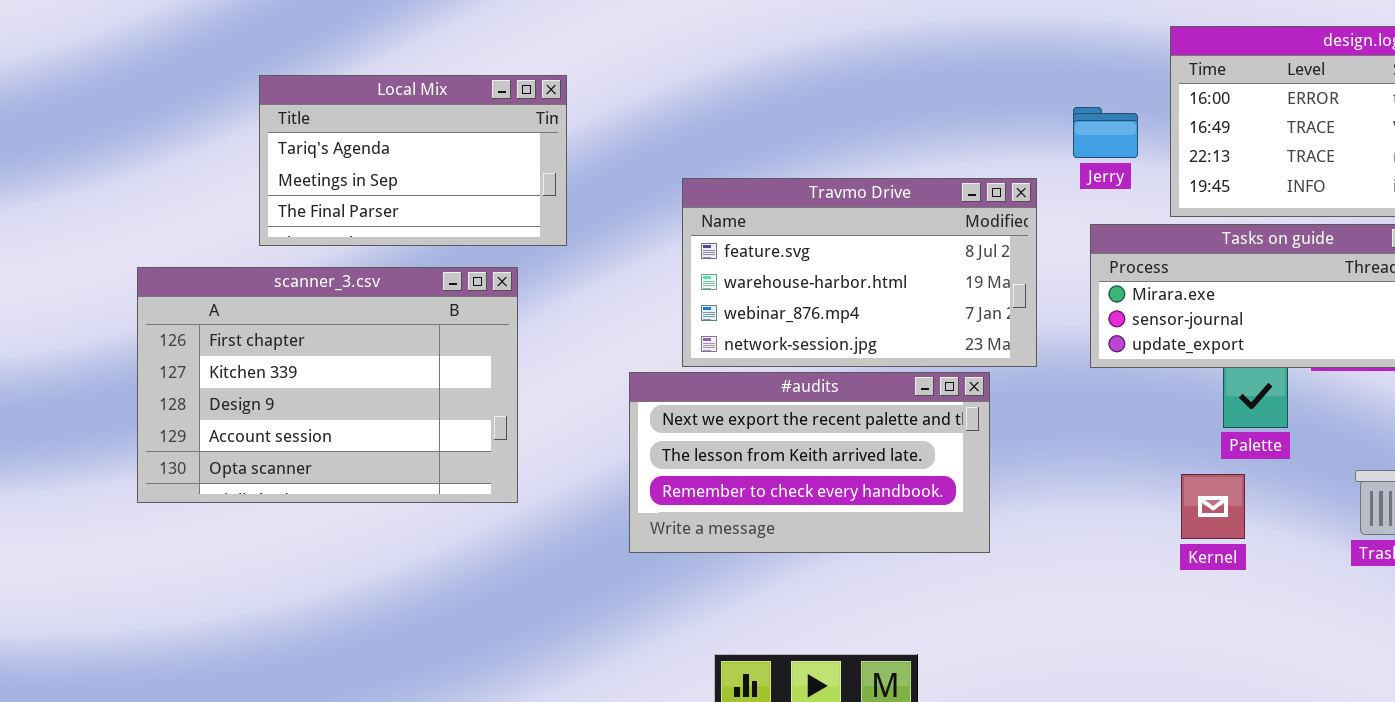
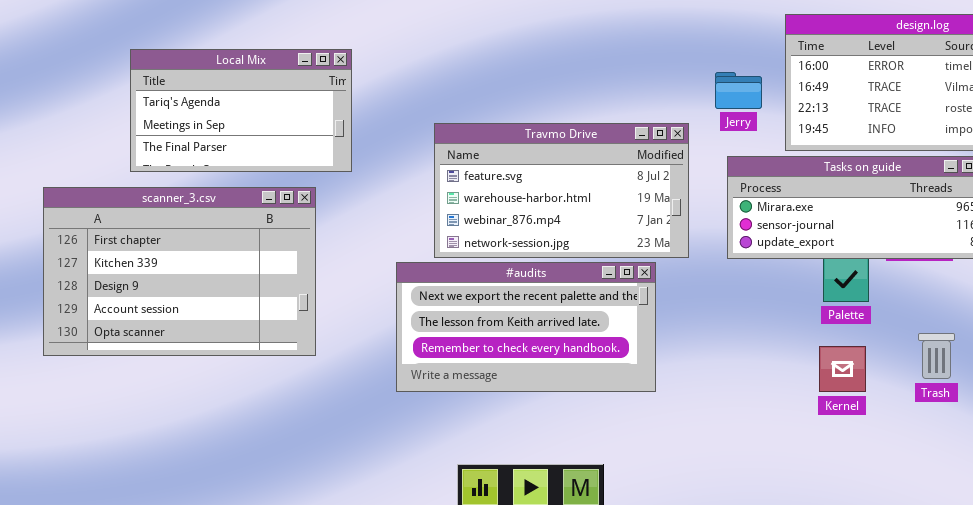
Kernel: [1181,474,1245,539] -> [819,346,866,392], moved

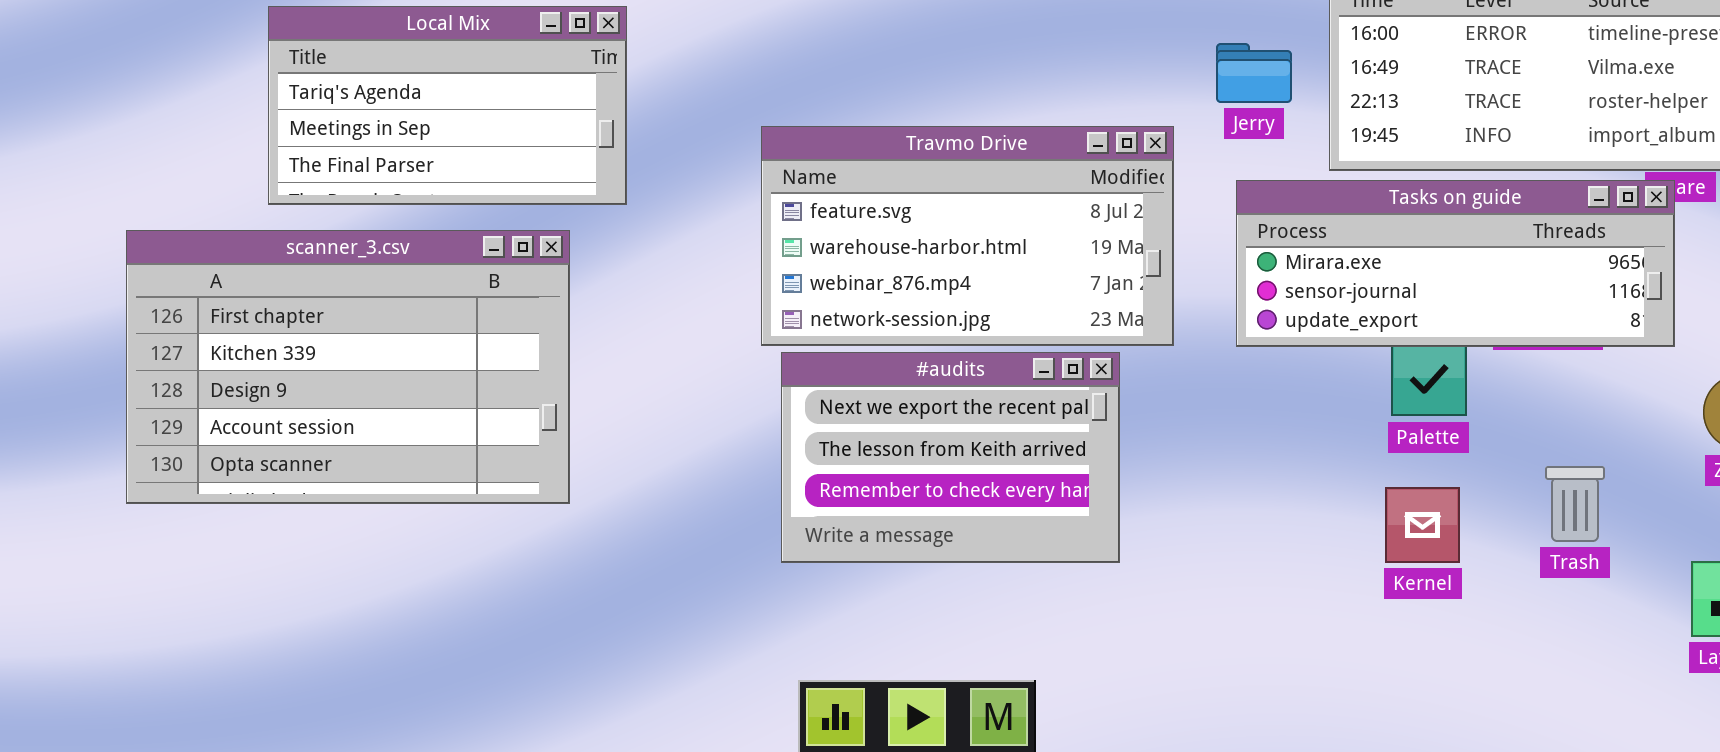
#audits: [396,262,656,392] -> [781,352,1120,563], resized

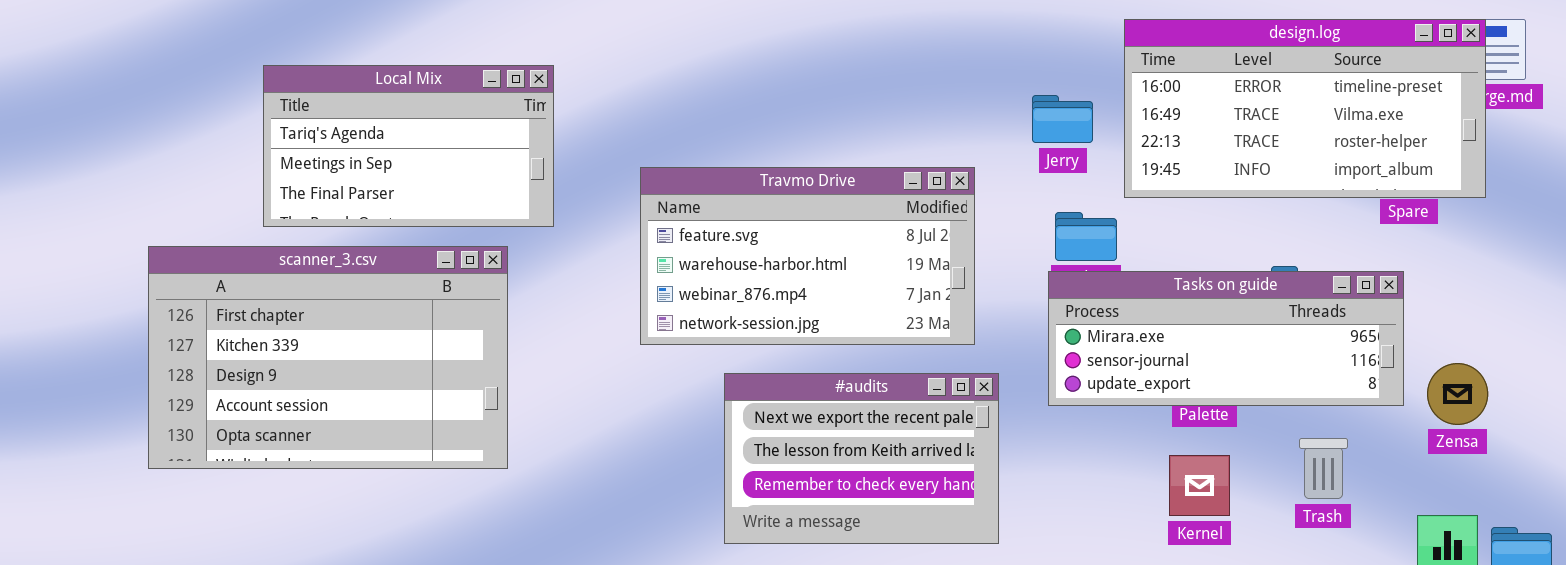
Travmo Drive: [761,126,1174,346] -> [640,167,975,345], moved
Tasks on guide: [1236,180,1675,347] -> [1048,271,1404,406], moved
#audits: [781,352,1120,563] -> [724,373,999,544], moved

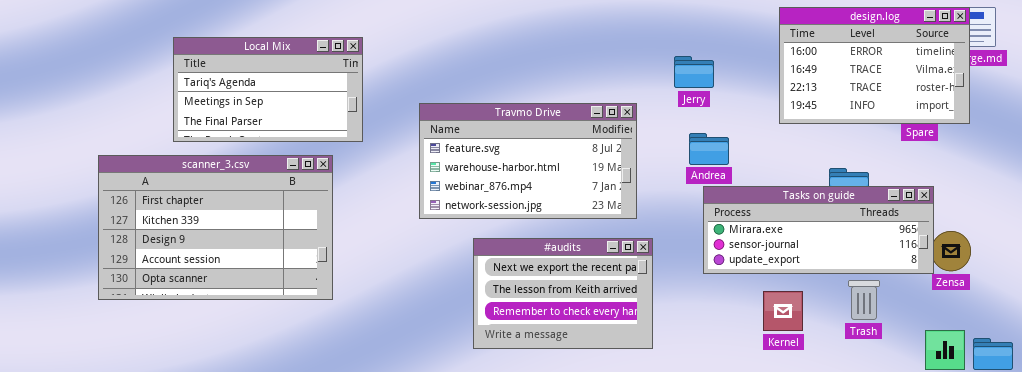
design.log: [1124,19,1486,198] -> [779,7,970,124], resized
Tasks on guide: [1048,271,1404,406] -> [703,186,934,274], moved

